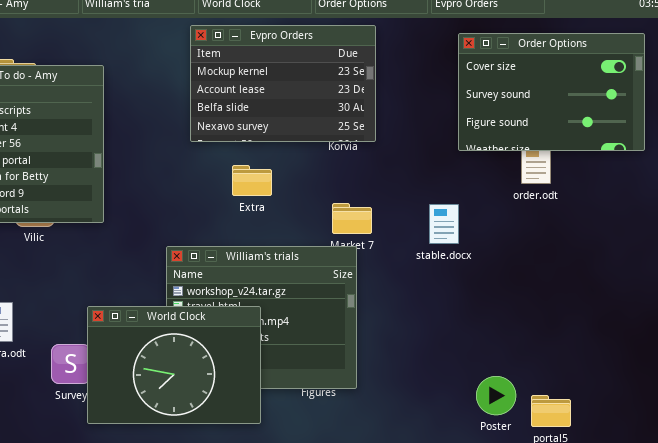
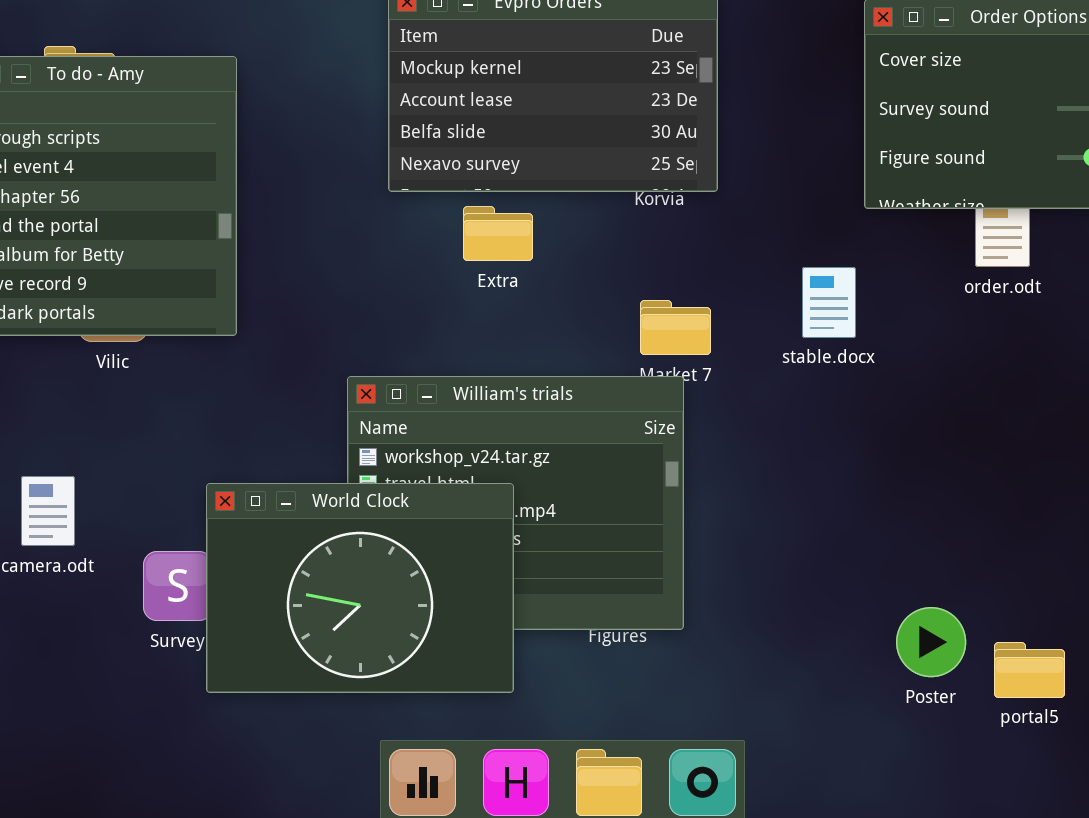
Extra: [232,165,272,196] -> [463,206,533,261], moved
stable.docx: [429,204,459,244] -> [802,267,856,338], moved

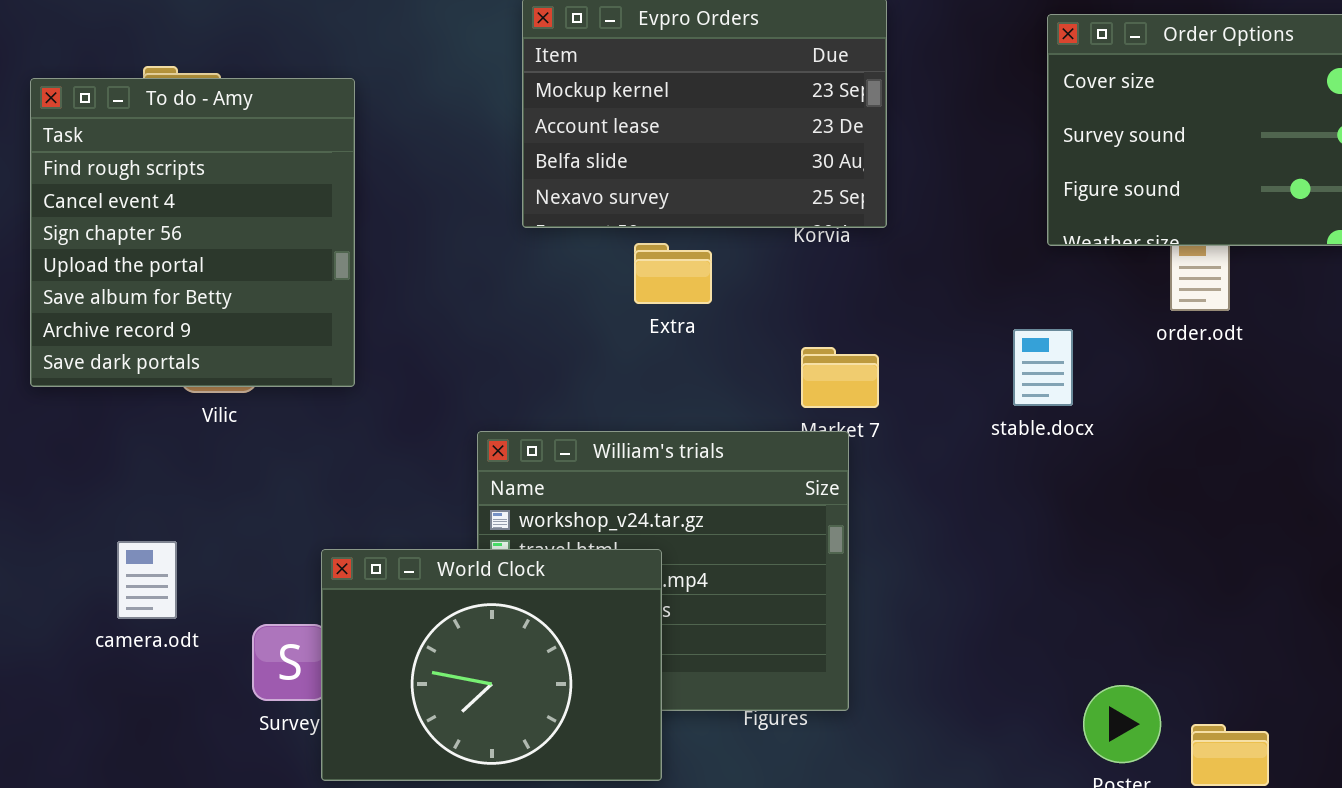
Extra: [463,206,533,261] -> [634,243,712,304], moved
stable.docx: [802,267,856,338] -> [1013,329,1073,406], moved

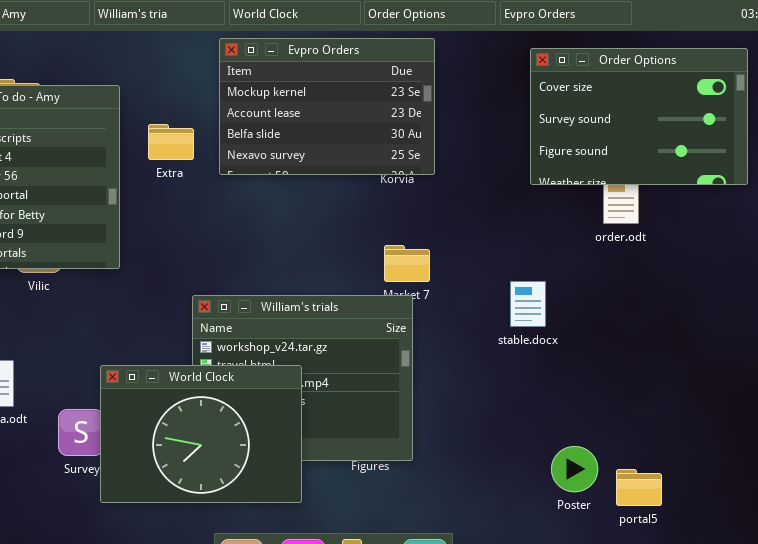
Extra: [634,243,712,304] -> [148,124,194,160], moved
stable.docx: [1013,329,1073,406] -> [510,281,546,327], moved

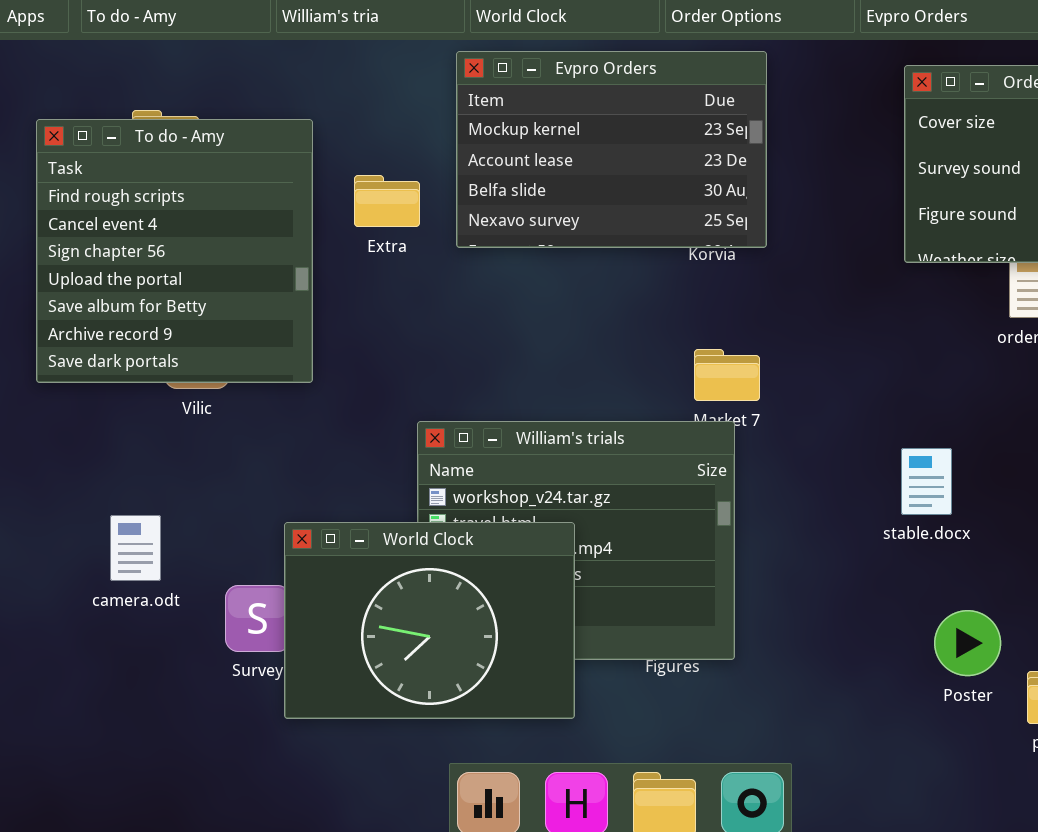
stable.docx: [510,281,546,327] -> [901,448,952,515], moved
Poster: [551,446,598,492] -> [934,610,1001,676], moved

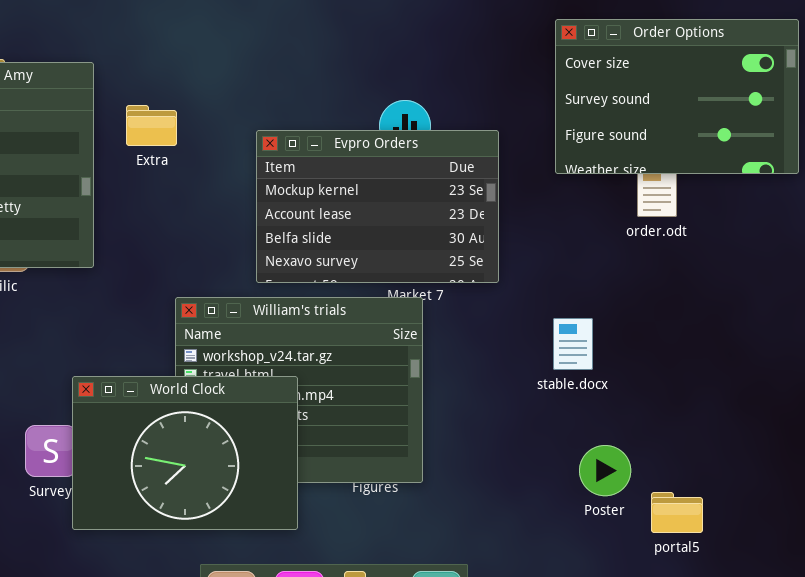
Evpro Orders: [456,51,767,248] -> [256,130,499,283], moved

